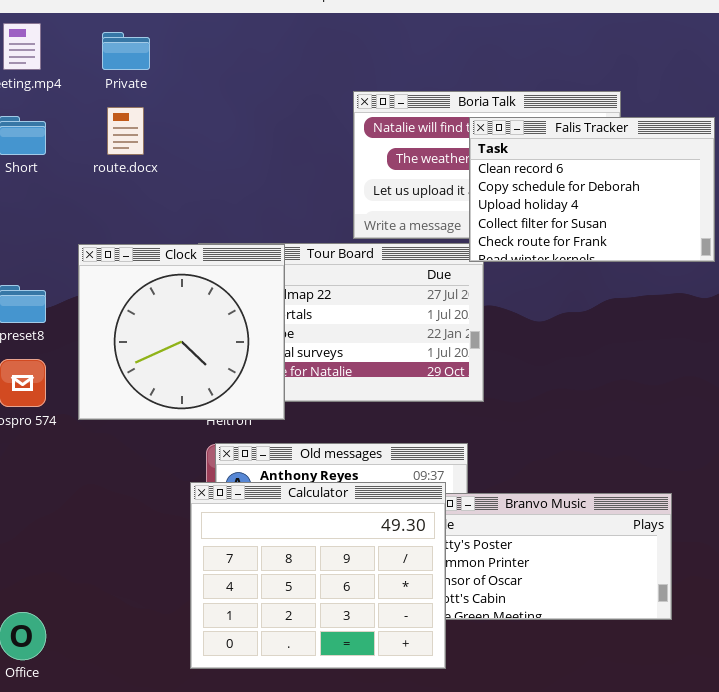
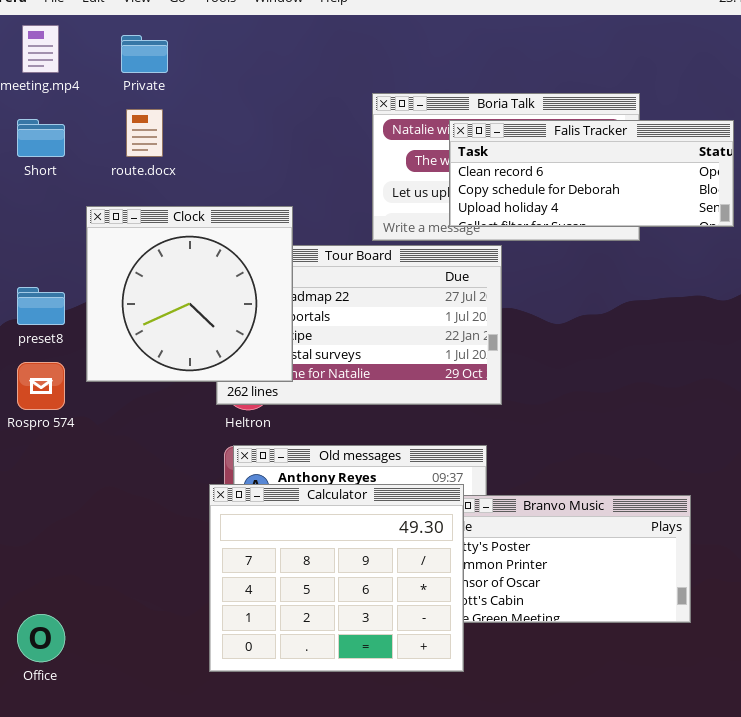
Falis Tracker: [469,117,715,262] -> [449,120,734,227], resized
Clock: [78,244,285,420] -> [86,206,293,382], moved

